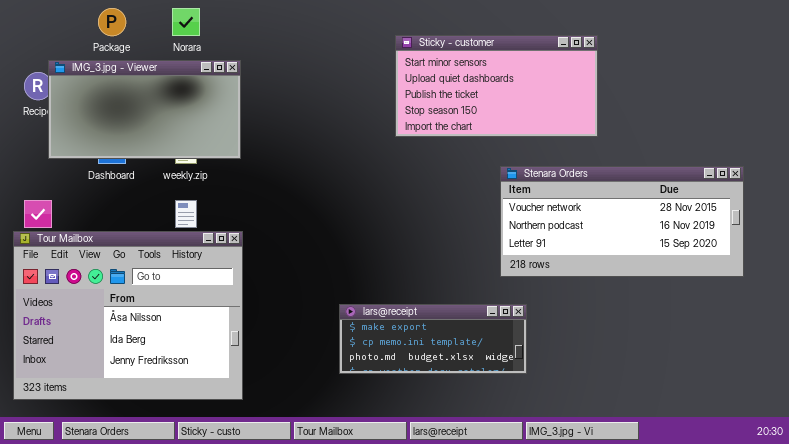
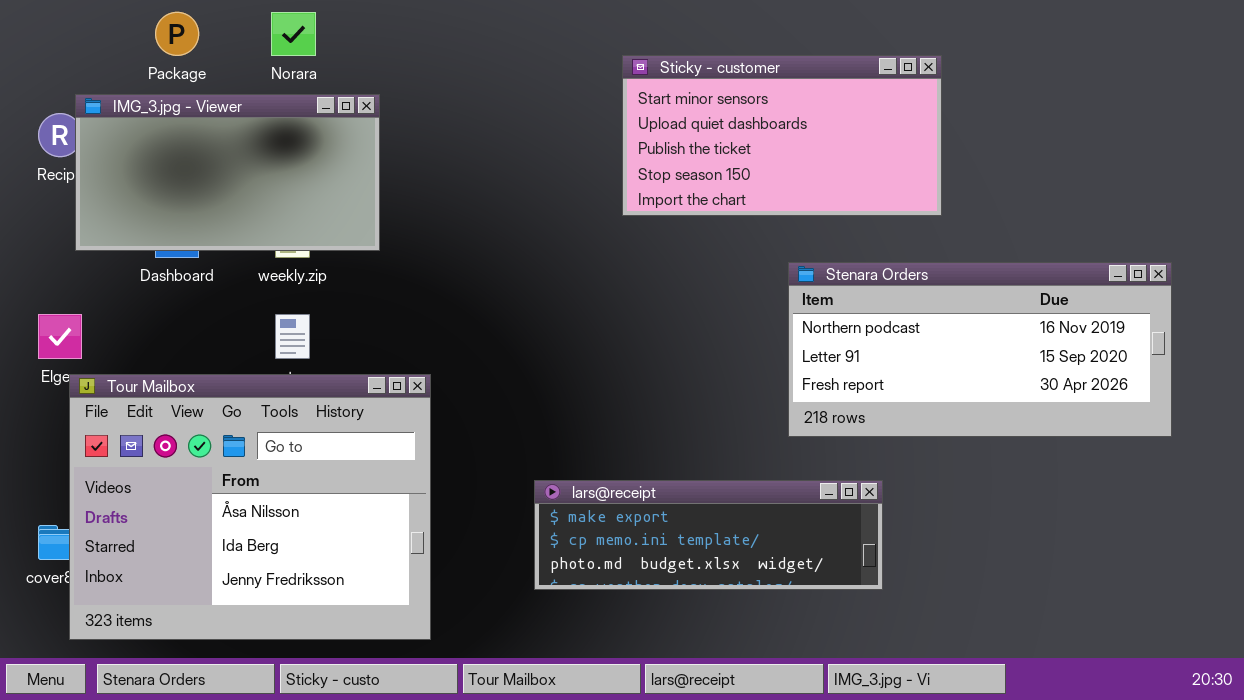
Stenara Orders: [500,166,744,277] -> [788,262,1172,437], scrolled down 1 row
Tour Mailbox: [13,231,243,400] -> [69,374,431,640], moved
lars@receipt: [339,304,527,374] -> [534,480,883,590], resized

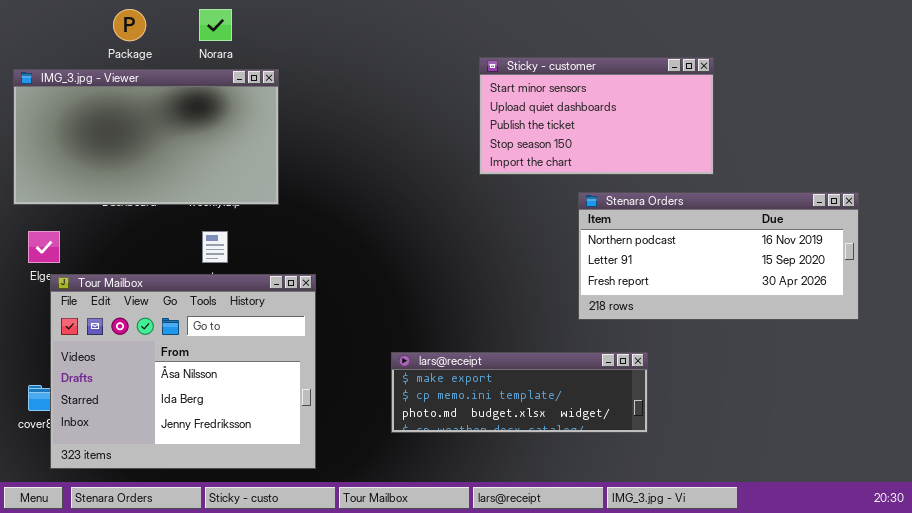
Sticky - customer: [622,55,942,216] -> [479,57,714,175], moved
IMG_3.jpg - Viewer: [75,94,380,251] -> [13,69,279,205], resized

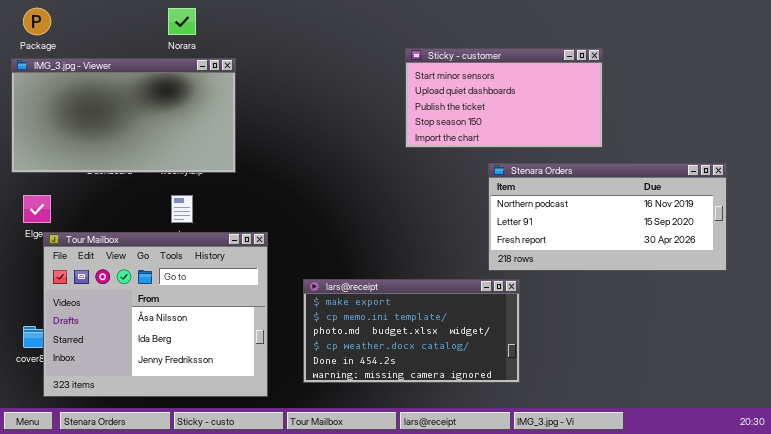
Package: [113,9,146,41] -> [23,8,51,35], moved
lars@receipt: [391,352,648,433] -> [303,279,520,383], moved, resized

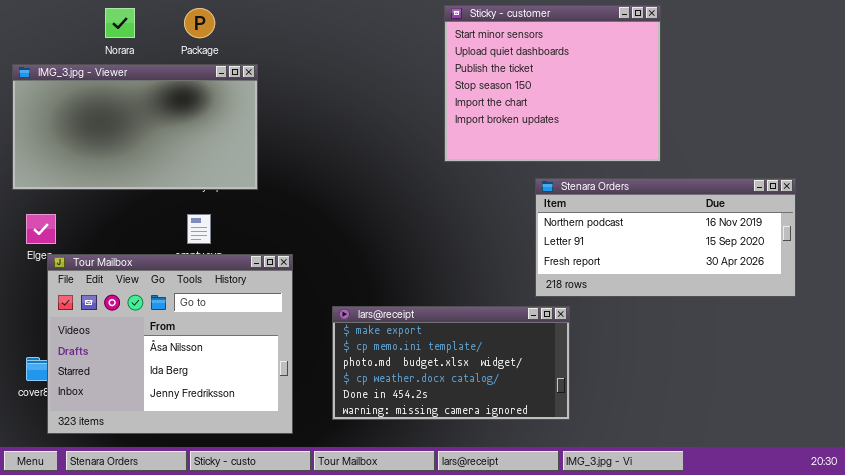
Package: [23,8,51,35] -> [184,8,215,38], moved
Norara: [168,8,196,35] -> [105,8,135,38], moved
Sticky - customer: [405,48,603,148] -> [444,5,661,162], resized

